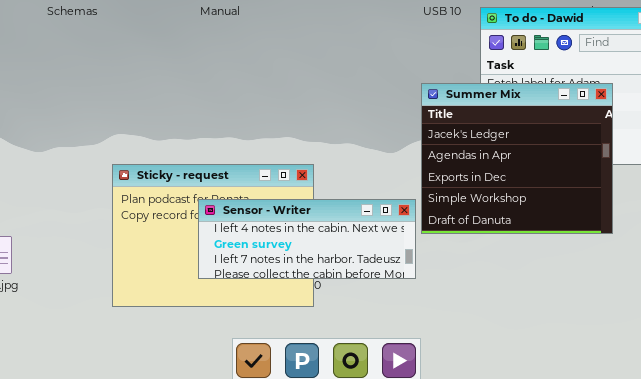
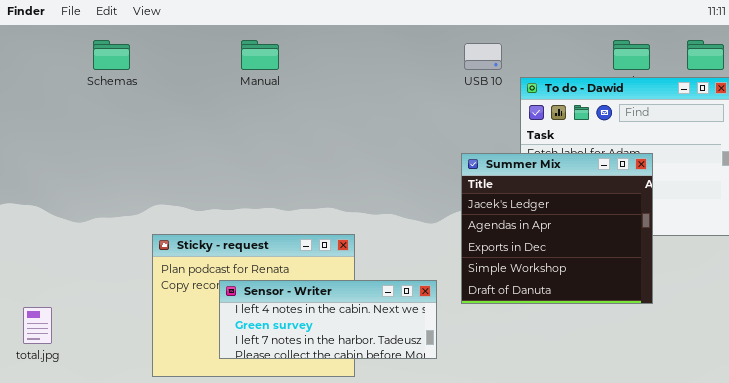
Sensor - Writer: [198,199,416,279] -> [219,280,437,359], moved

